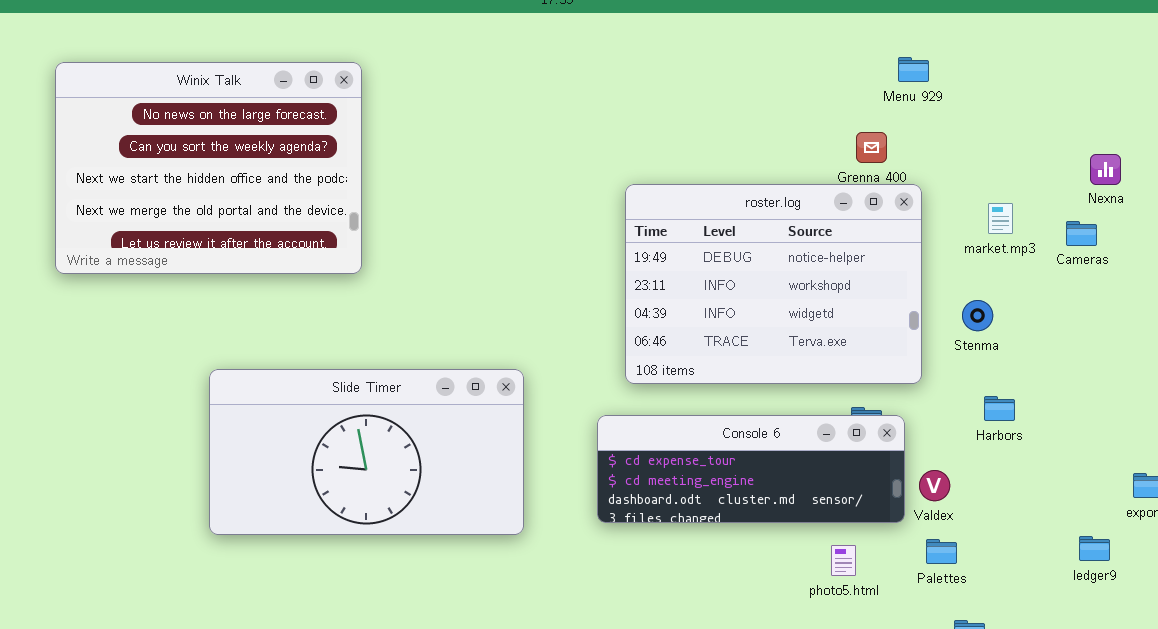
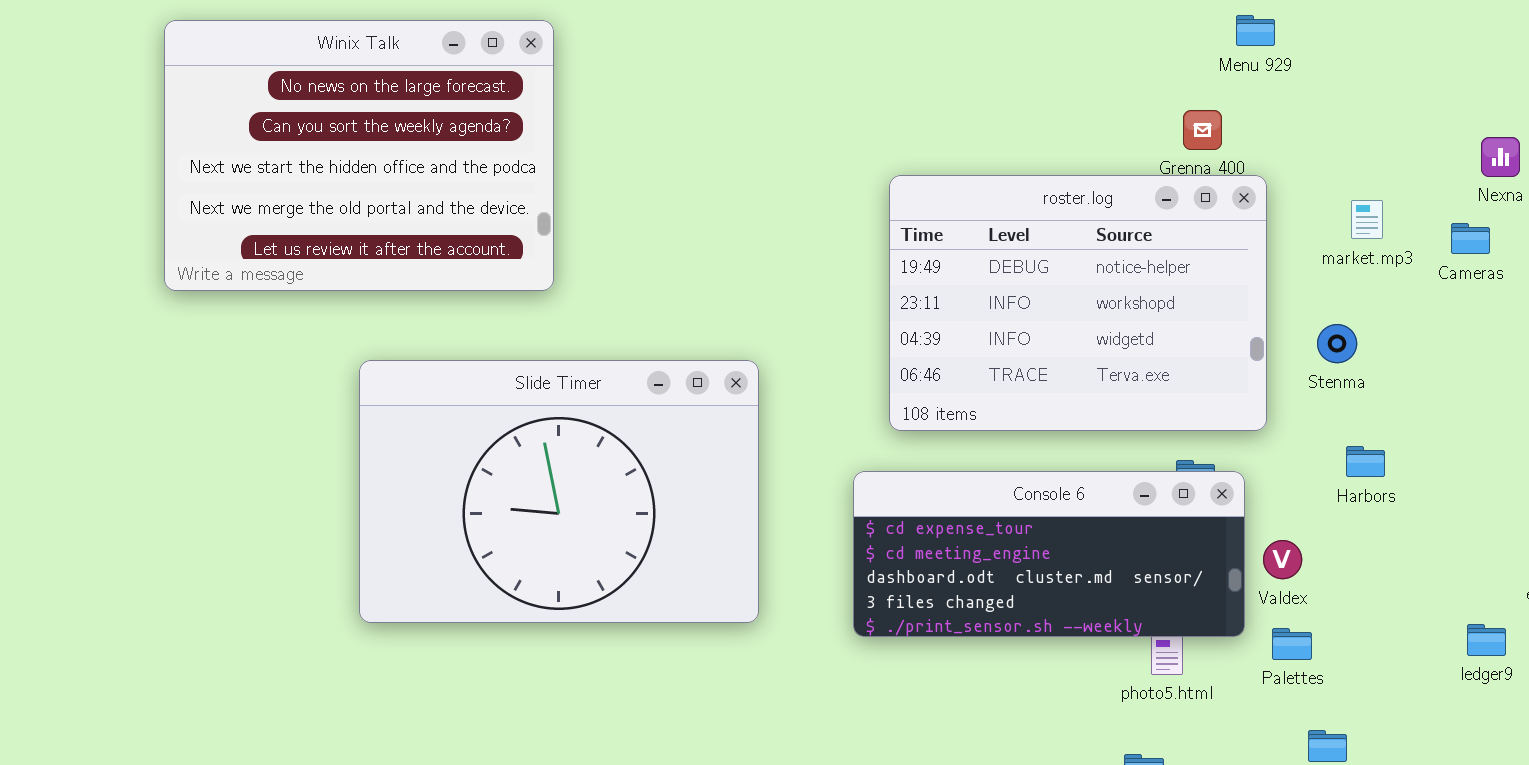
Slide Timer: [209,369,524,535] -> [359,360,759,623], resized
Console 6: [597,415,905,523] -> [853,471,1245,637], resized

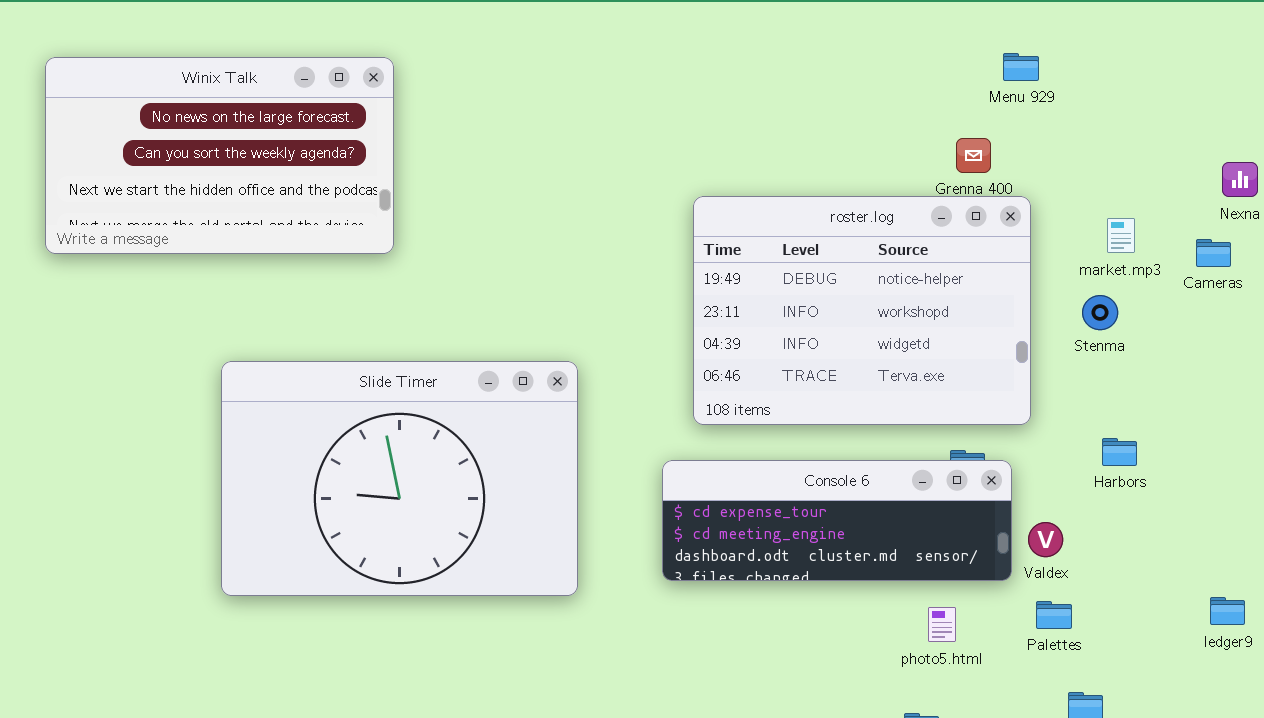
Winix Talk: [164,20,554,291] -> [45,57,394,254], resized
Stenma: [1317,324,1357,363] -> [1082,295,1118,330], moved
Console 6: [853,471,1245,637] -> [662,460,1012,581], resized

